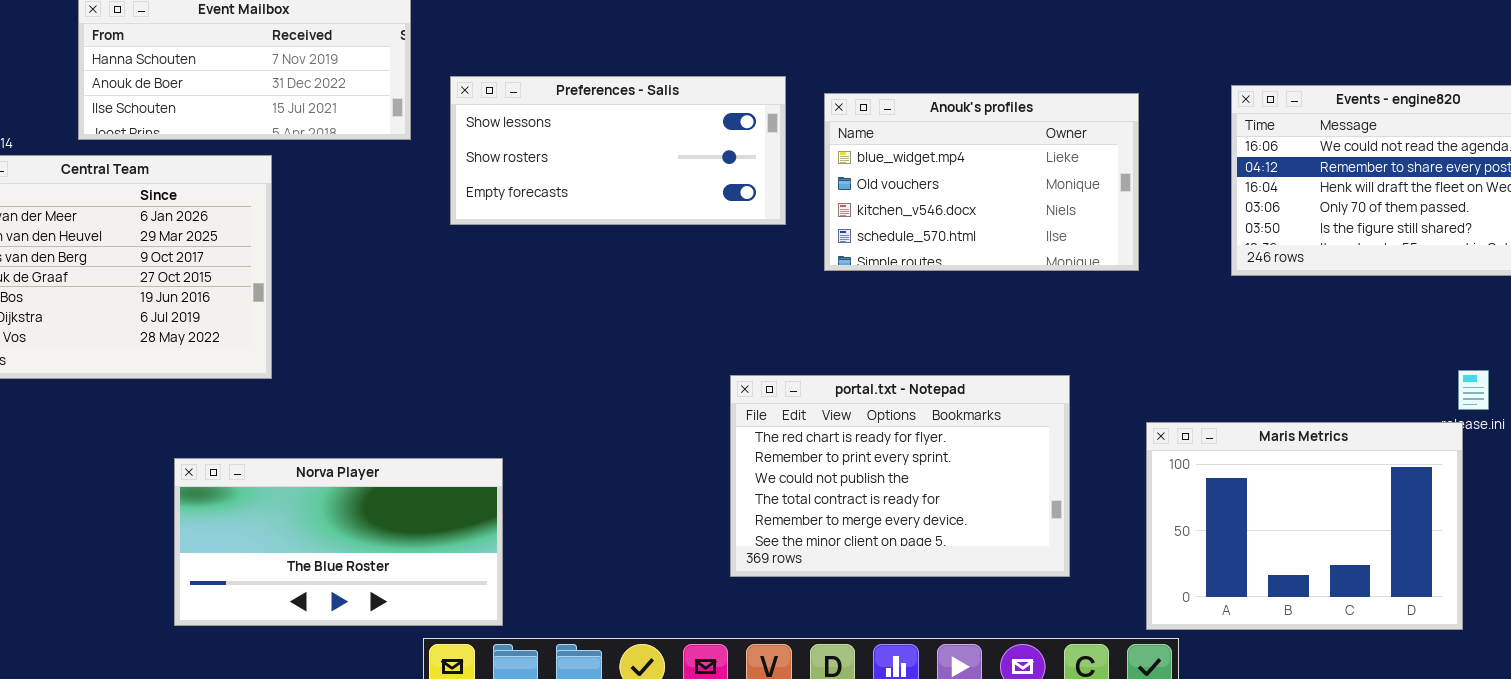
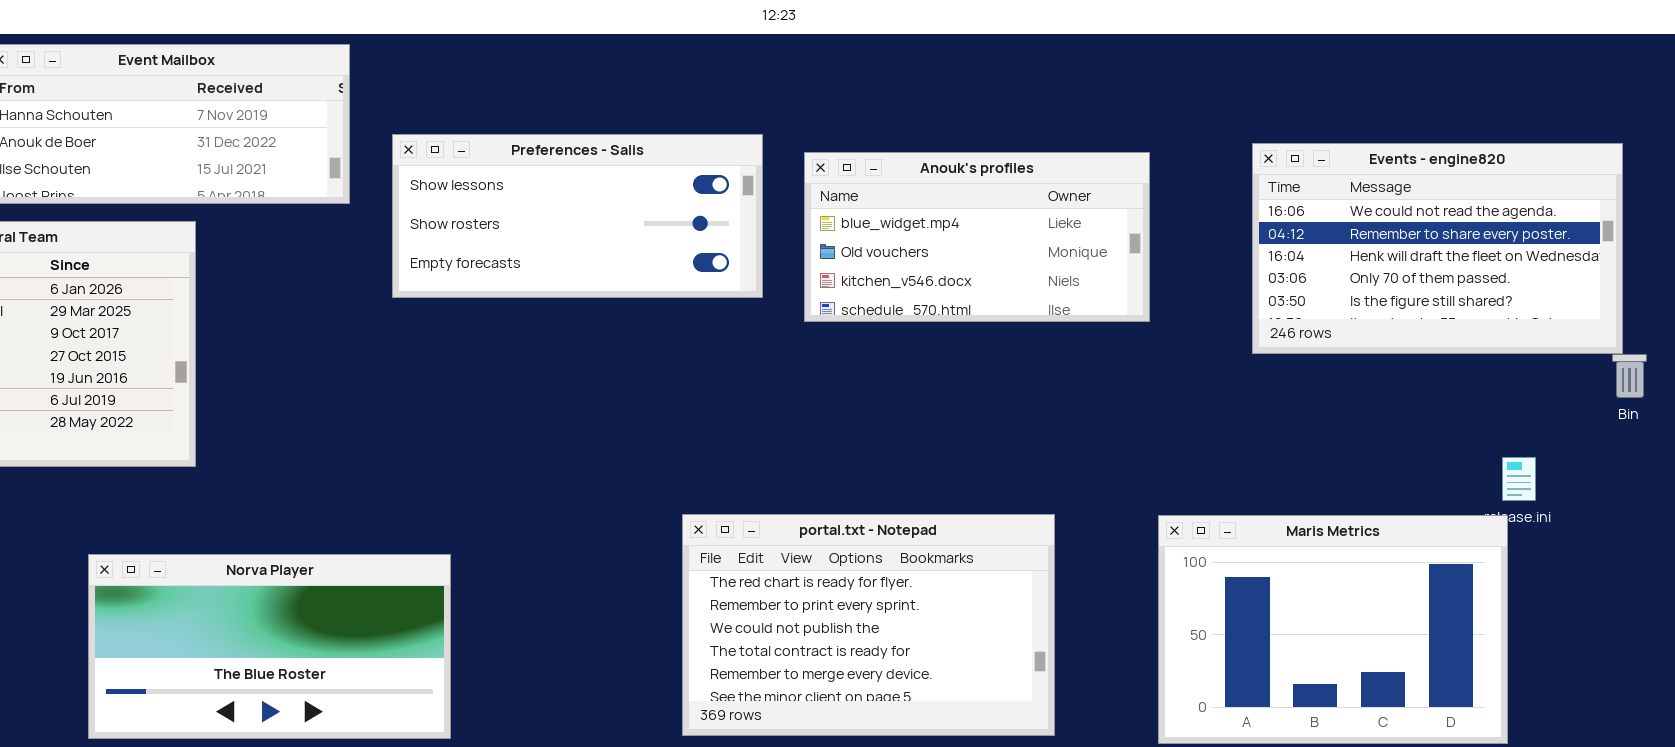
Anouk's profiles: [824,93,1139,271] -> [804,152,1150,322], resized
portal.txt - Notepad: [730,375,1070,577] -> [682,514,1055,736], moved

